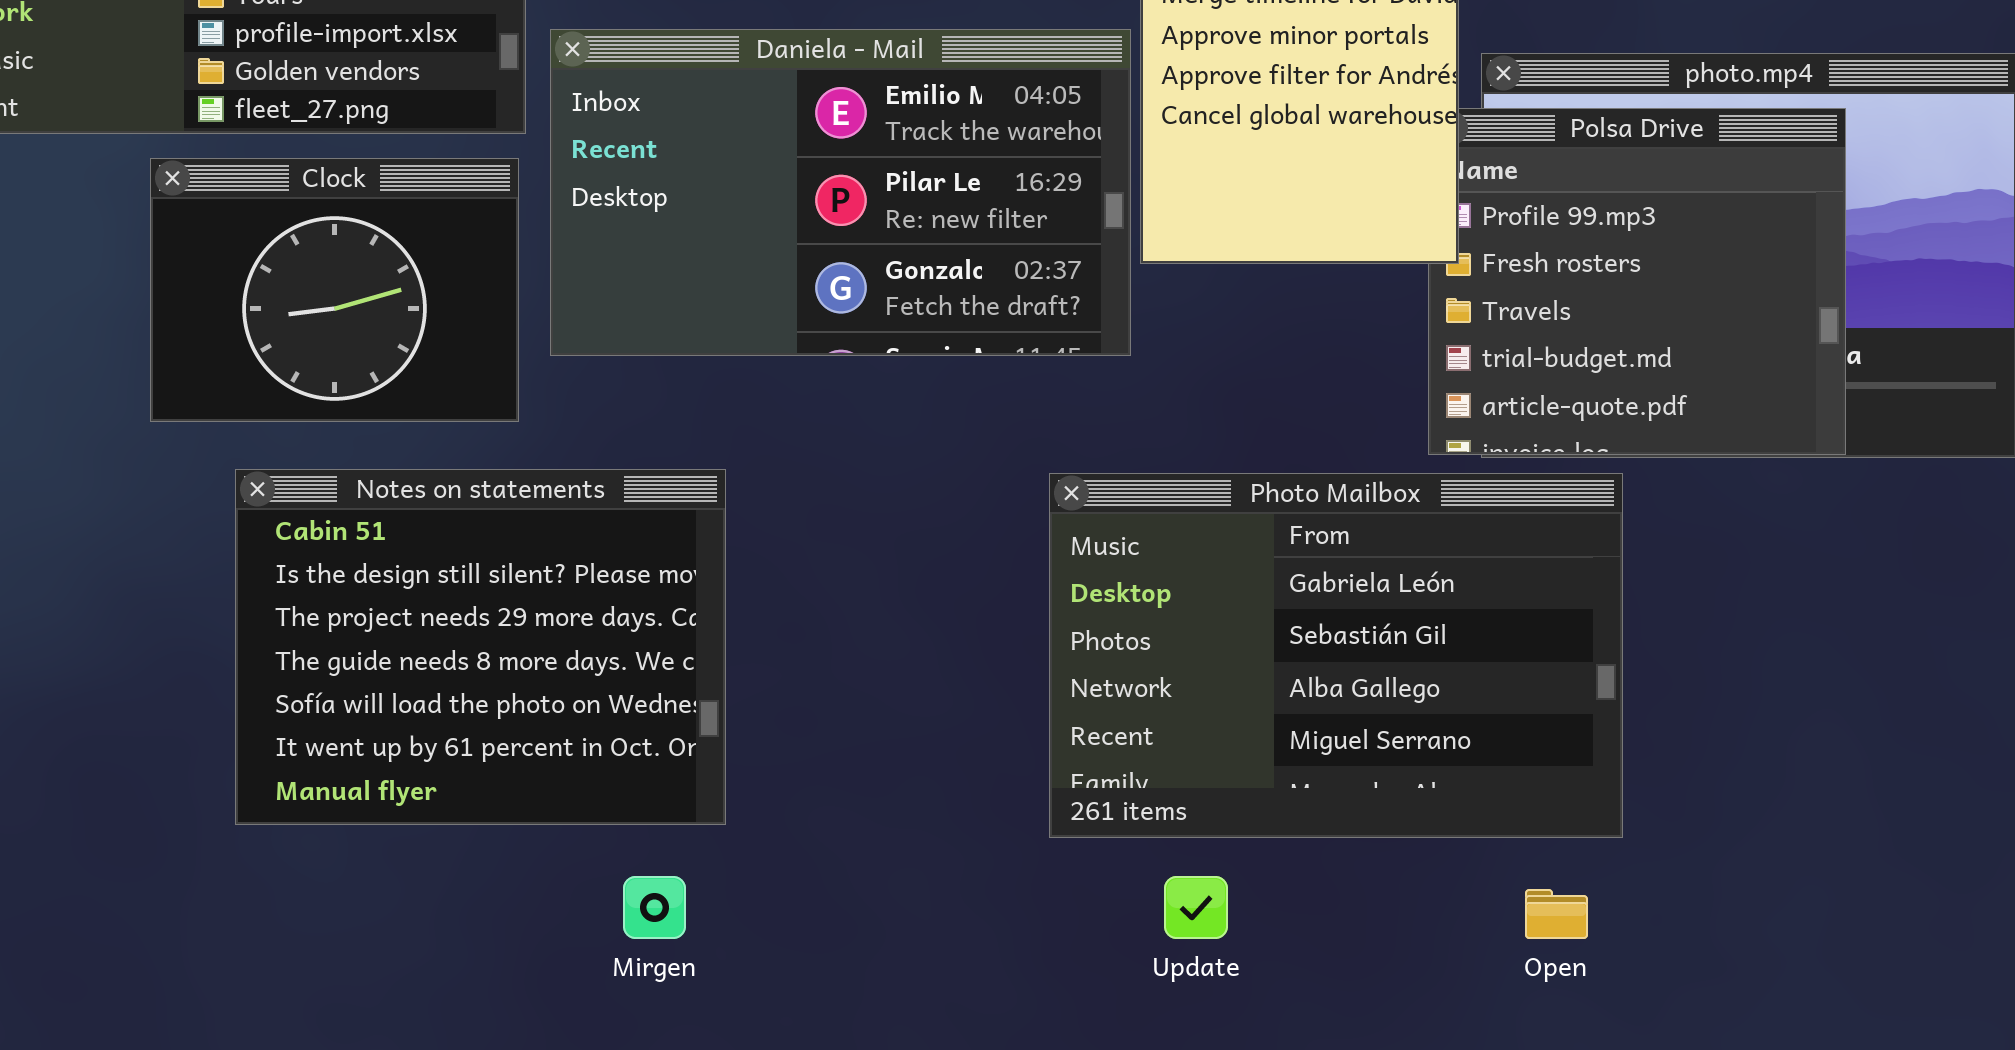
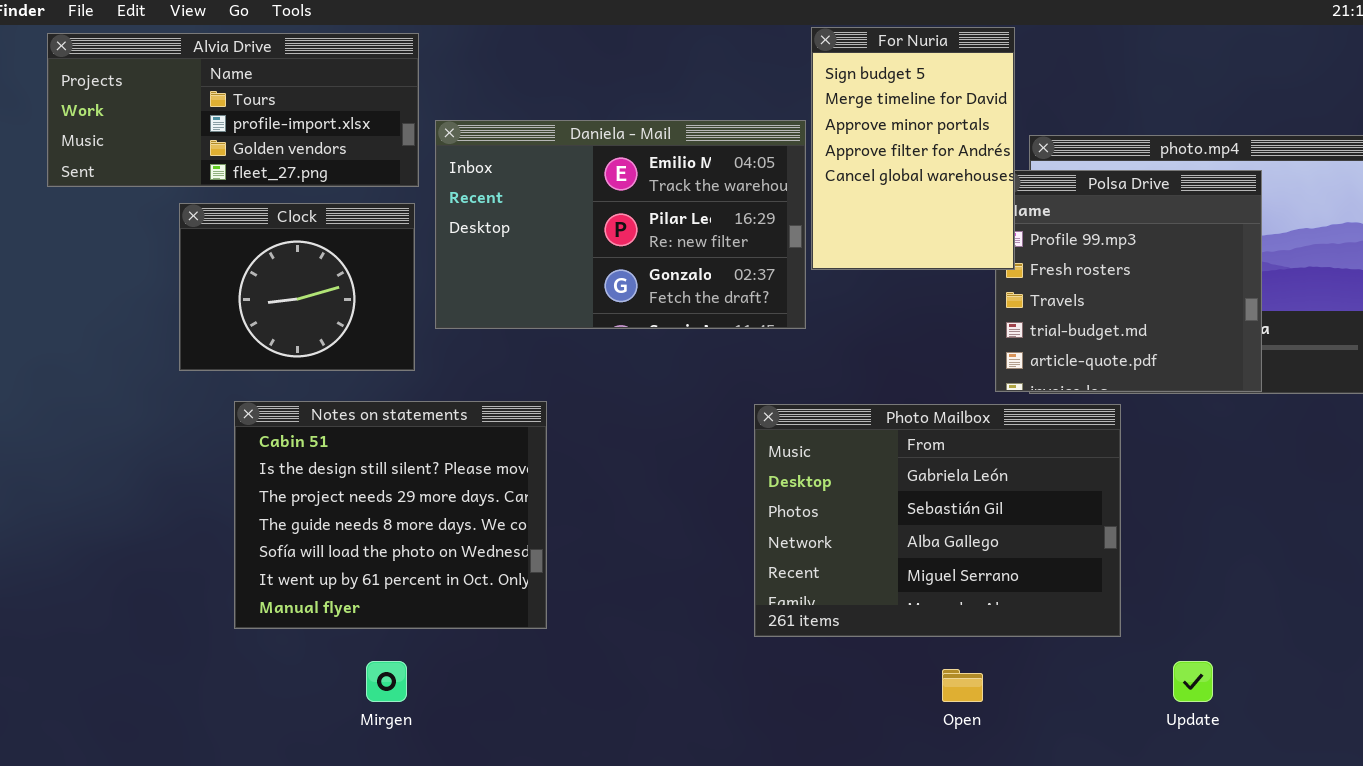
Mirgen: [623,876,686,939] -> [366,661,407,702], moved
Update: [1164,876,1228,939] -> [1173,661,1213,702], moved
Open: [1525,889,1588,939] -> [942,669,983,702], moved

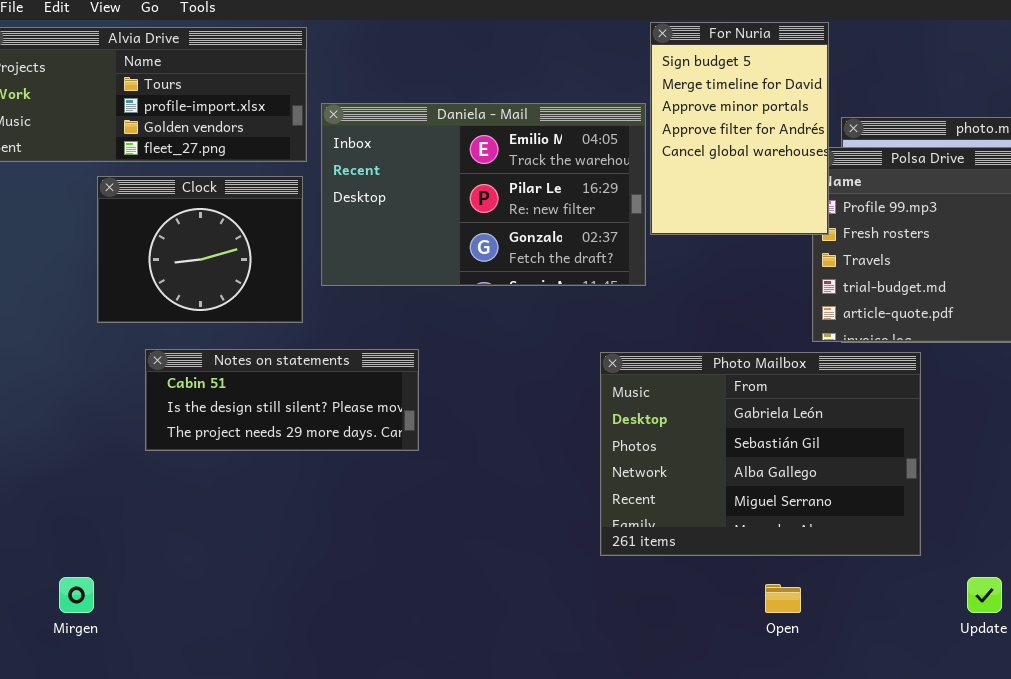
Notes on statements: [234,401,547,629] -> [145,349,419,451], resized
Mirgen: [366,661,407,702] -> [59,577,94,613], moved

